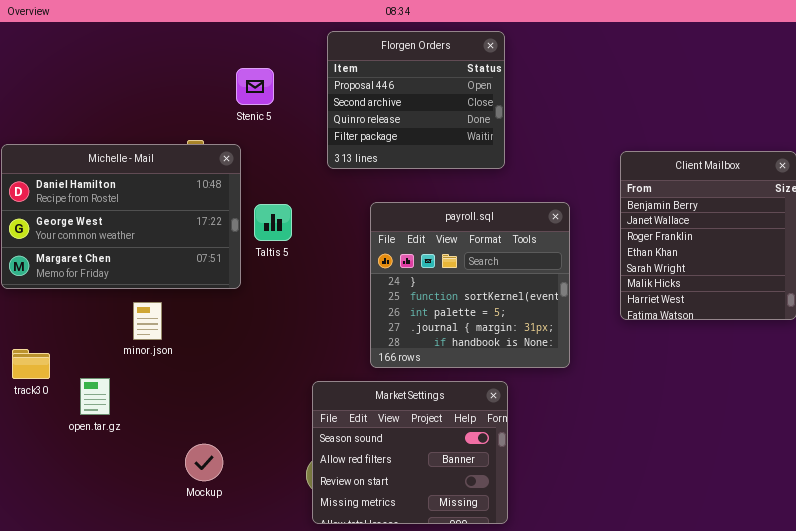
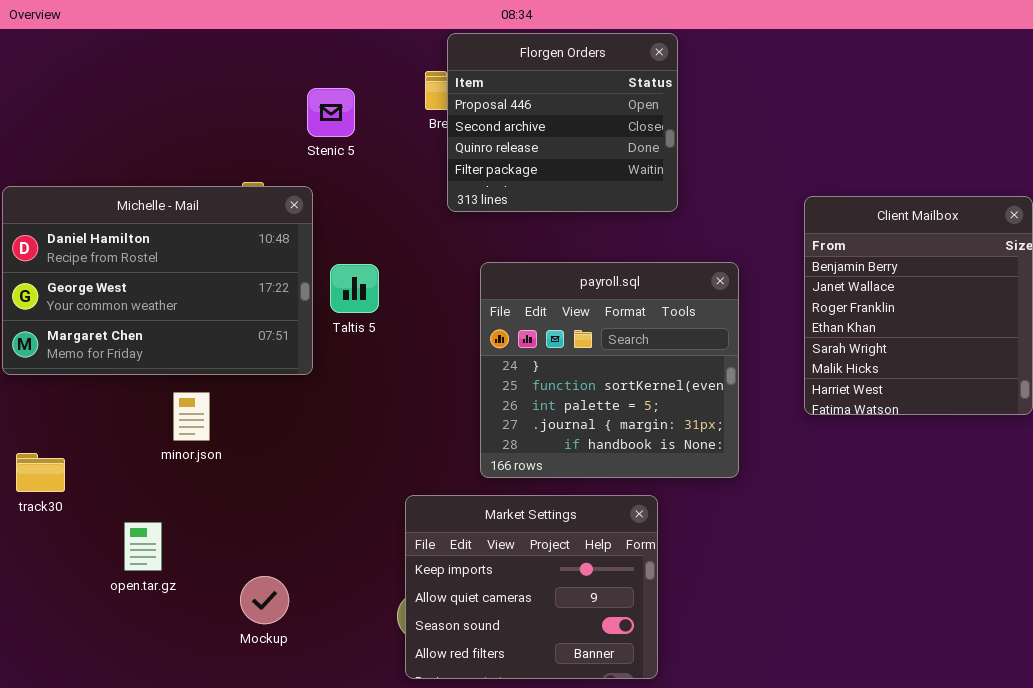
Florgen Orders: [327,31,505,169] -> [447,33,678,212], moved
open.tar.gz: [80,378,110,415] -> [124,522,162,571], moved
Market Settings: [312,381,508,524] -> [405,495,658,679], scrolled up 2 rows

